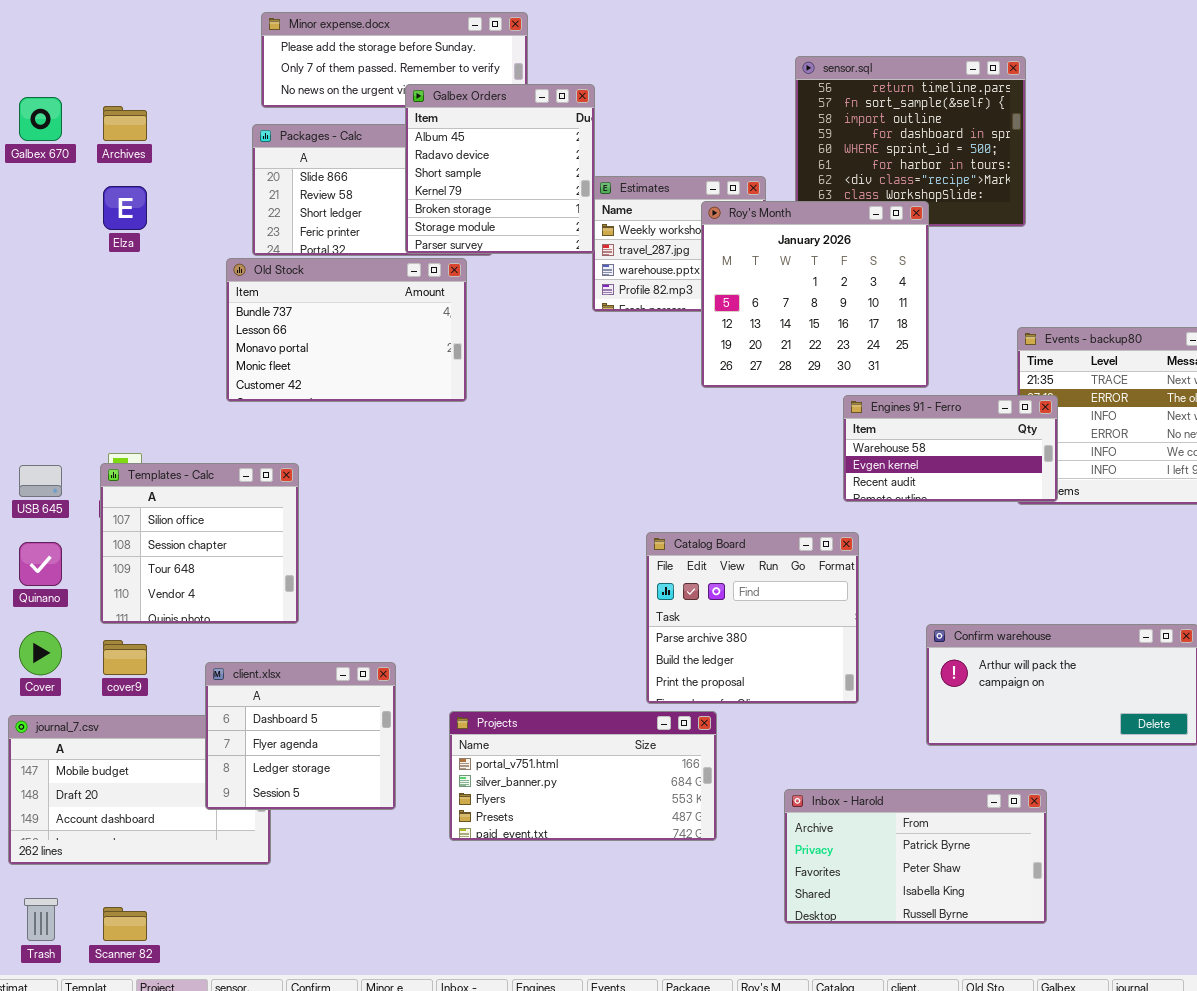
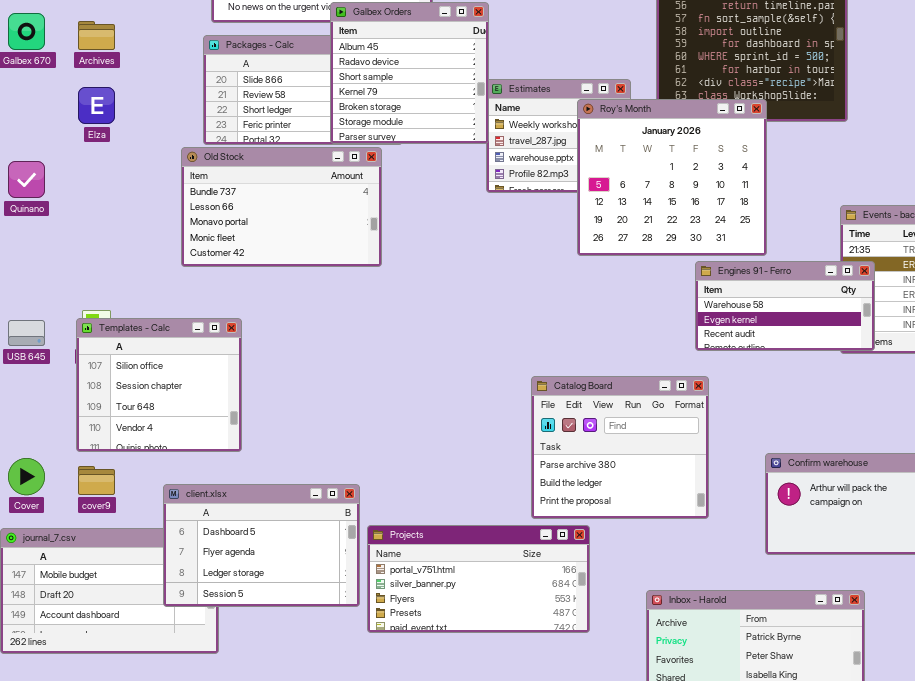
Quinano: [19,542,62,586] -> [8,161,45,198], moved
client.xlsx: [205,662,396,810] -> [163,484,360,607], resized

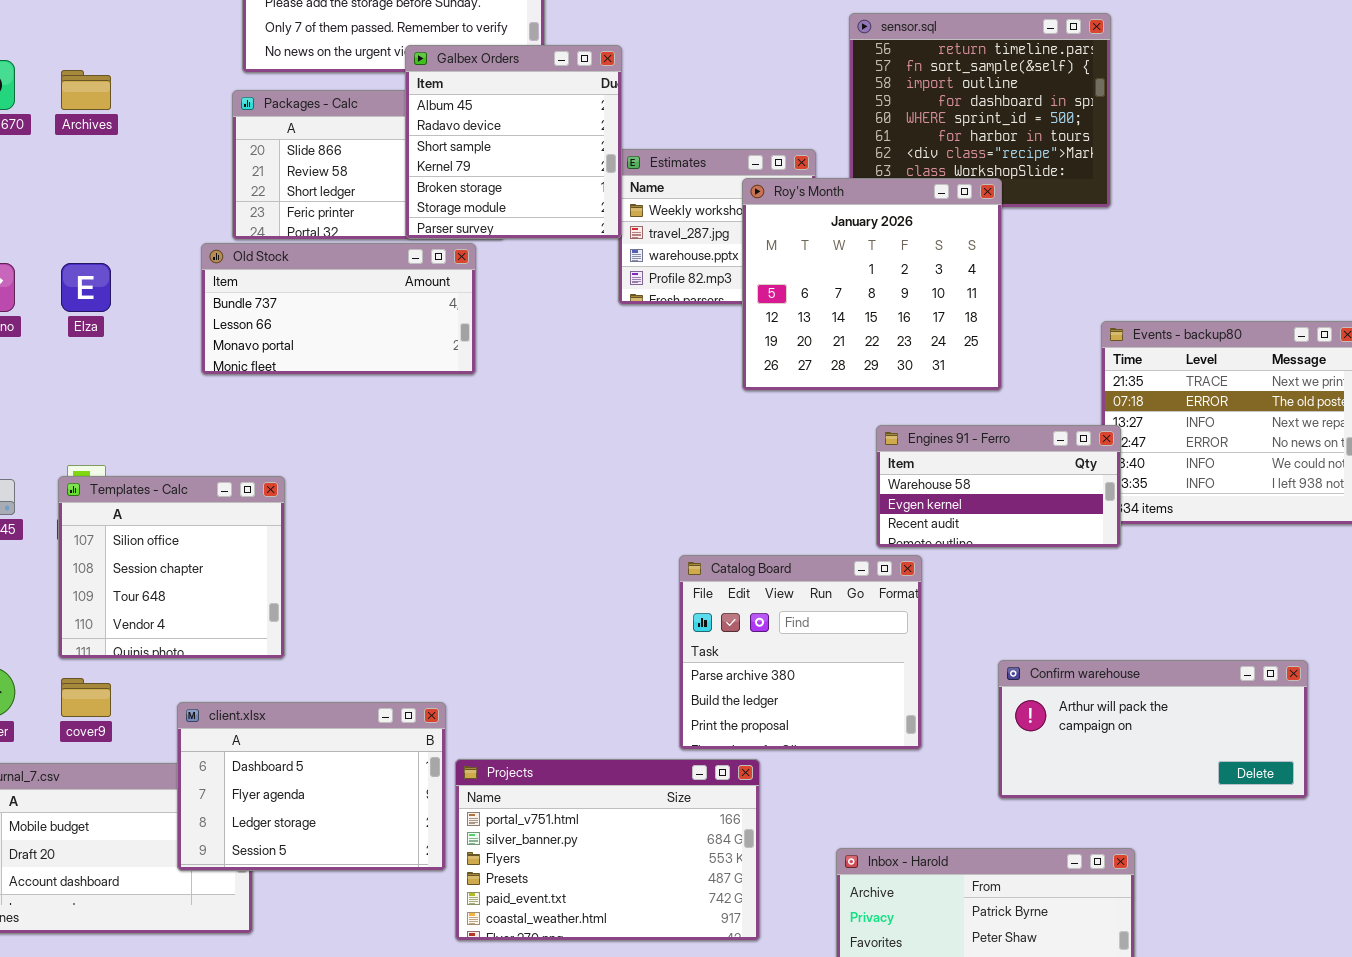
Elza: [78,87,115,124] -> [61,263,111,312], moved
Old Stock: [181,147,382,267] -> [201,243,476,375], resized
Engines 91 - Ferro: [695,261,875,351] -> [876,425,1121,548], moved
Projects: [367,525,590,633] -> [455,759,760,941], resized

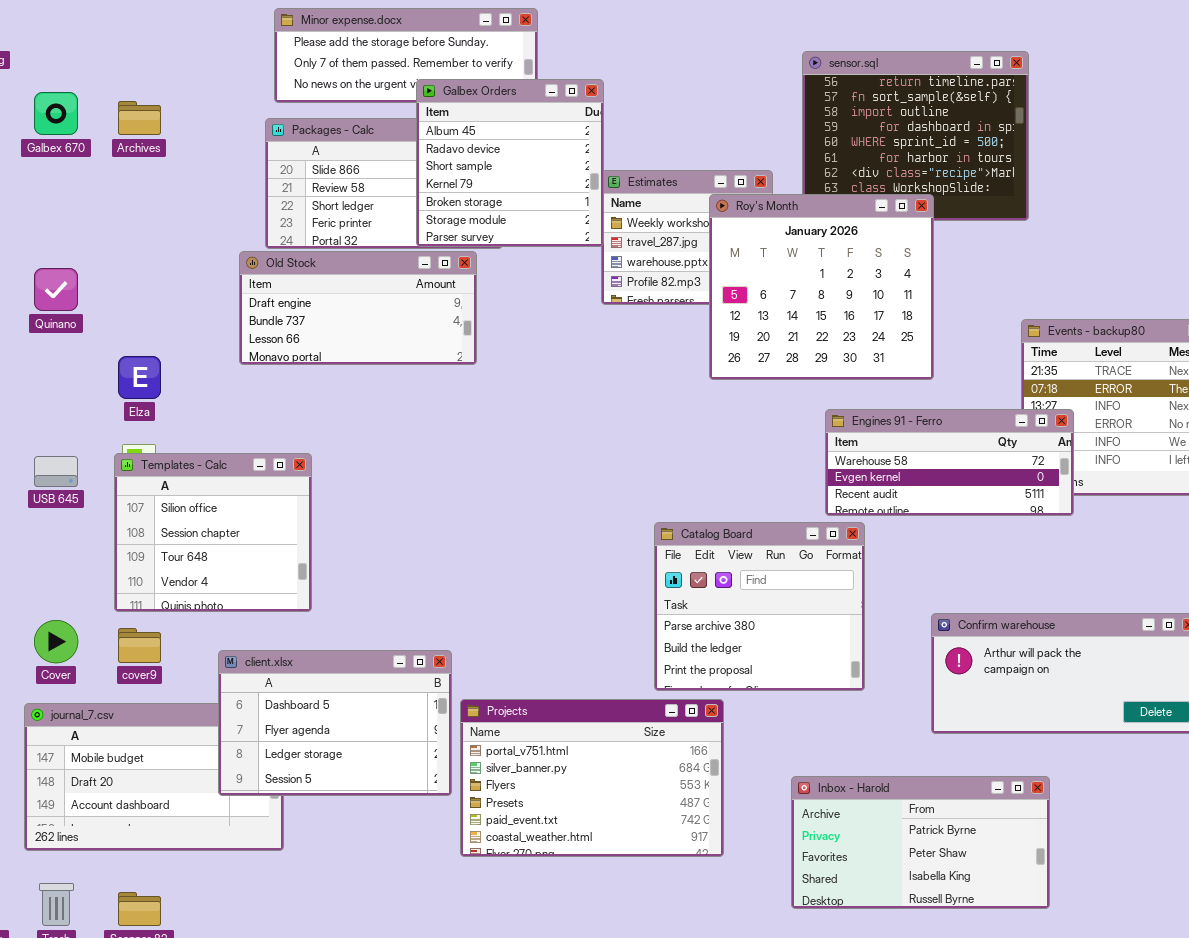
Old Stock: [201,243,476,375] -> [239,251,477,365], scrolled up 1 row
Elza: [61,263,111,312] -> [118,356,161,399], moved
Engines 91 - Ferro: [876,425,1121,548] -> [825,409,1074,516], resized

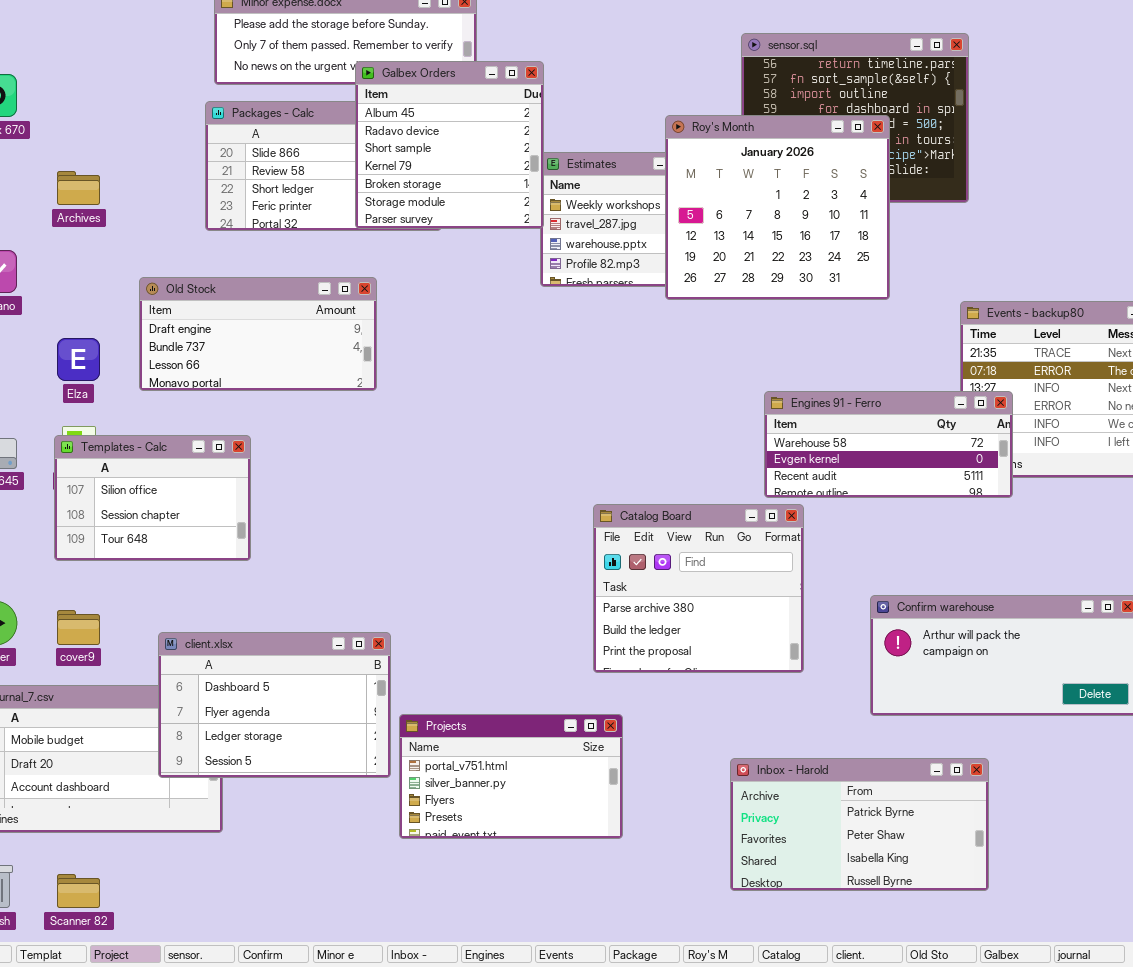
Archives: [118,101,161,135] -> [57,171,100,205], moved
Roy's Month: [709,194,934,380] -> [665,115,890,300], moved
Old Stock: [239,251,477,365] -> [139,277,377,391], moved
Templates - Calc: [114,453,312,612] -> [54,435,251,561], resized
Projects: [460,699,724,857] -> [399,714,623,839], resized

